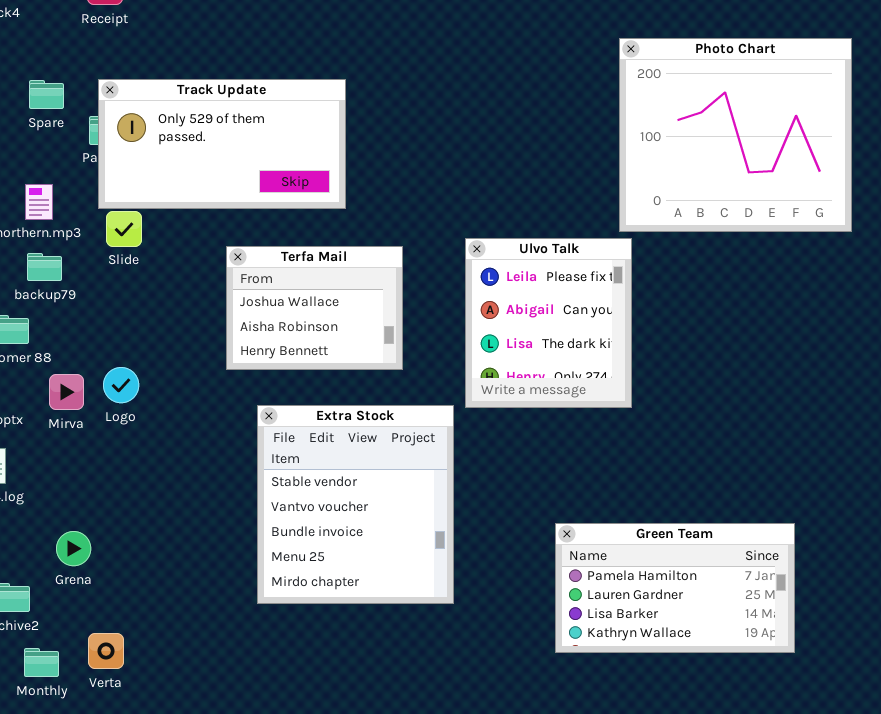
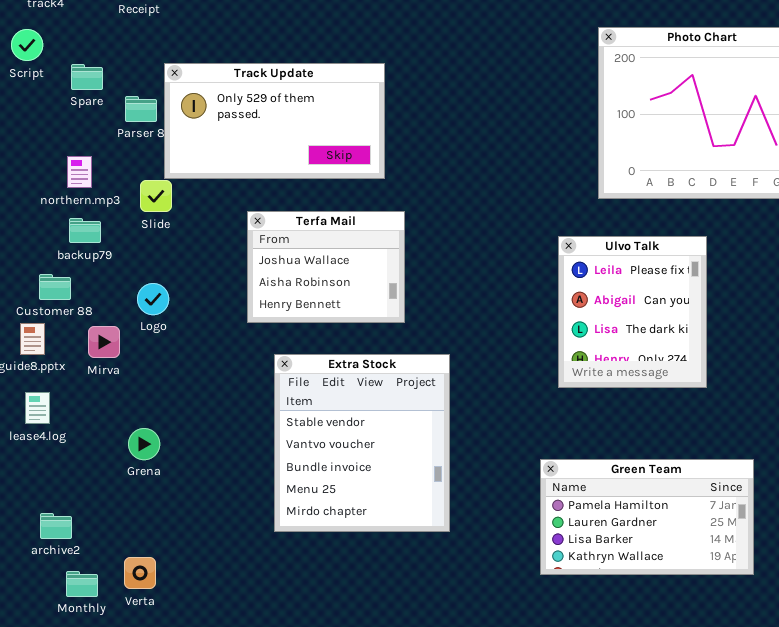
Track Update: [98,79,346,209] -> [164,63,385,179], moved
Ulvo Talk: [465,238,632,408] -> [558,236,707,388], moved
Logo: [103,367,139,403] -> [137,283,169,315], moved
Grena: [56,531,91,566] -> [128,428,160,460], moved

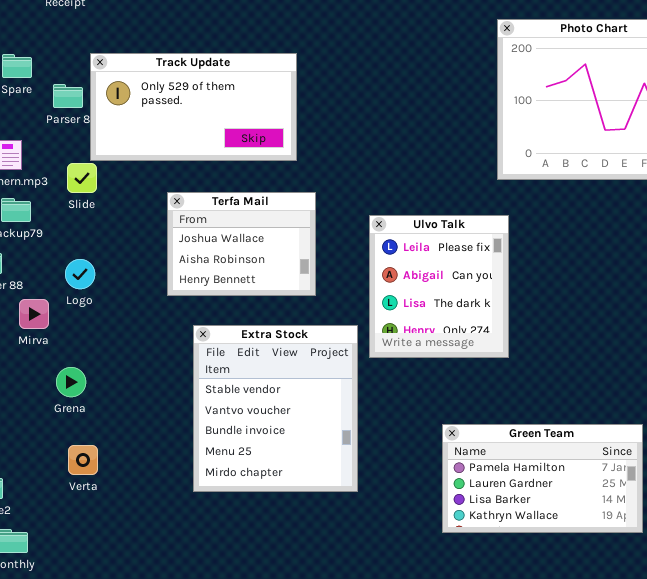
Ulvo Talk: [558,236,707,388] -> [369,215,509,358], moved
Grena: [128,428,160,460] -> [56,367,86,397], moved
Verta: [124,557,156,589] -> [68,445,98,475], moved

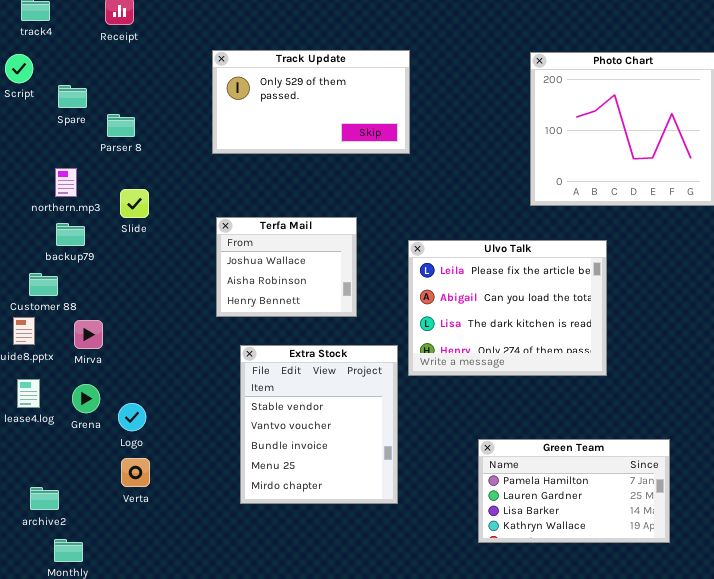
Track Update: [90,53,297,161] -> [212,50,410,154], moved
Ulvo Talk: [369,215,509,358] -> [408,240,607,376], resized
Logo: [65,259,95,289] -> [118,403,146,431], moved
Grena: [56,367,86,397] -> [72,384,100,413], moved

